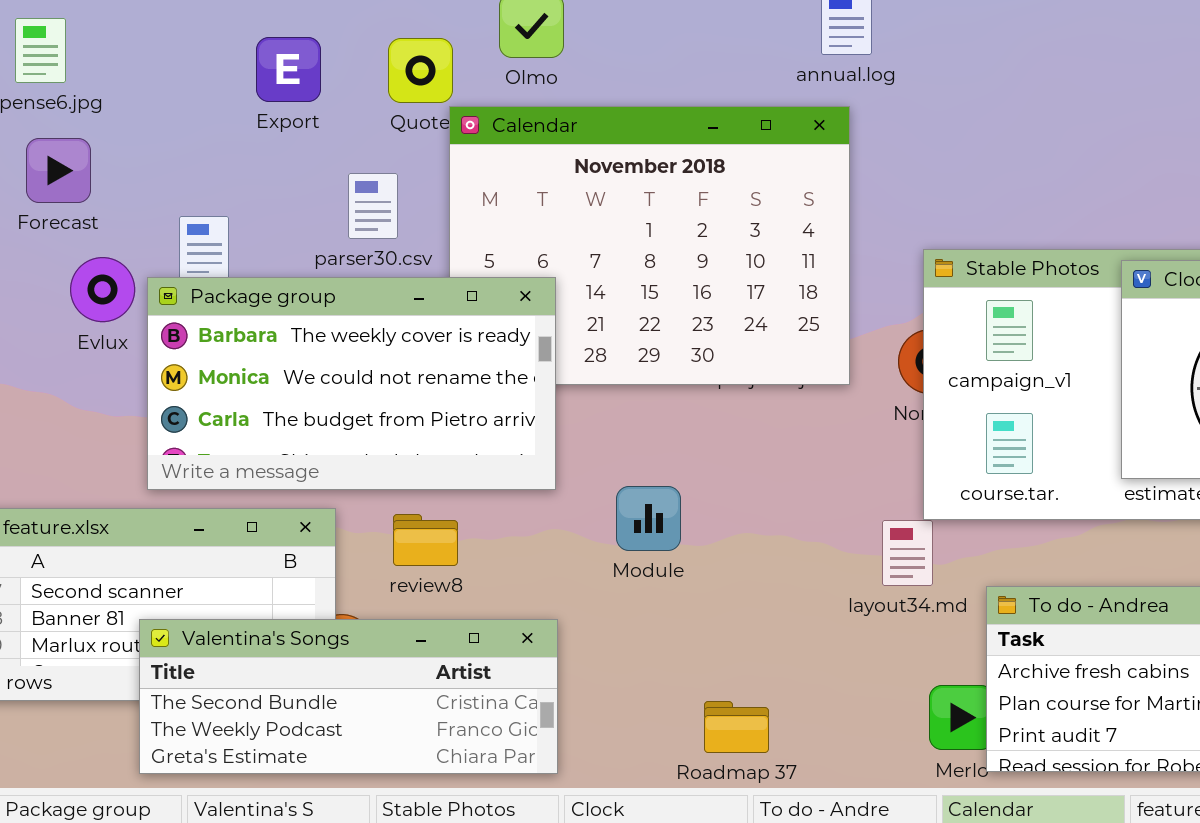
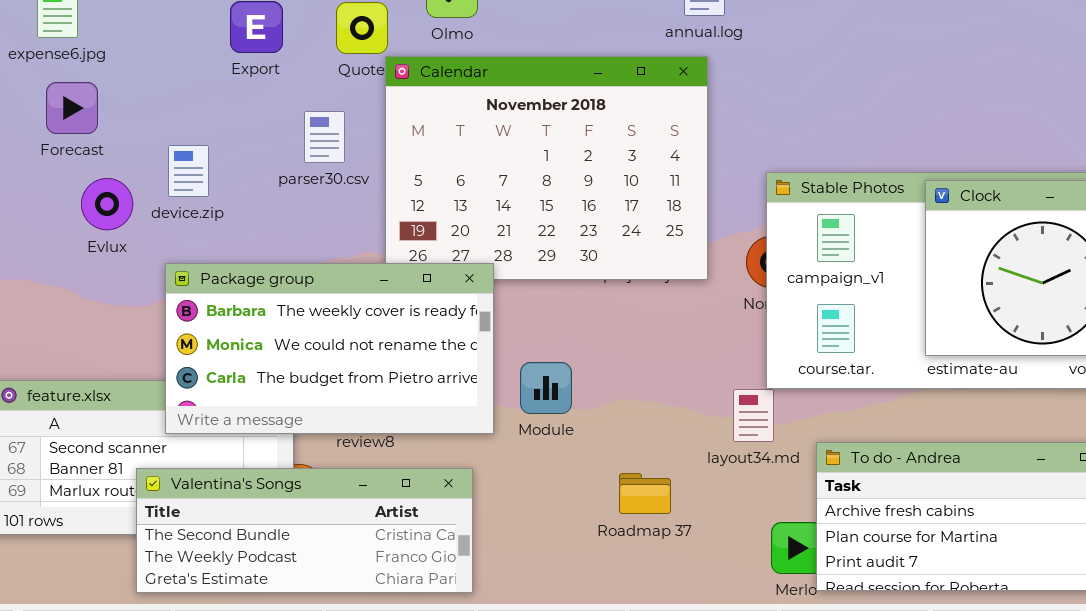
Package group: [147,277,556,490] -> [165,263,494,434], moved
Roadmap 37: [704,701,769,753] -> [619,473,671,514], moved

